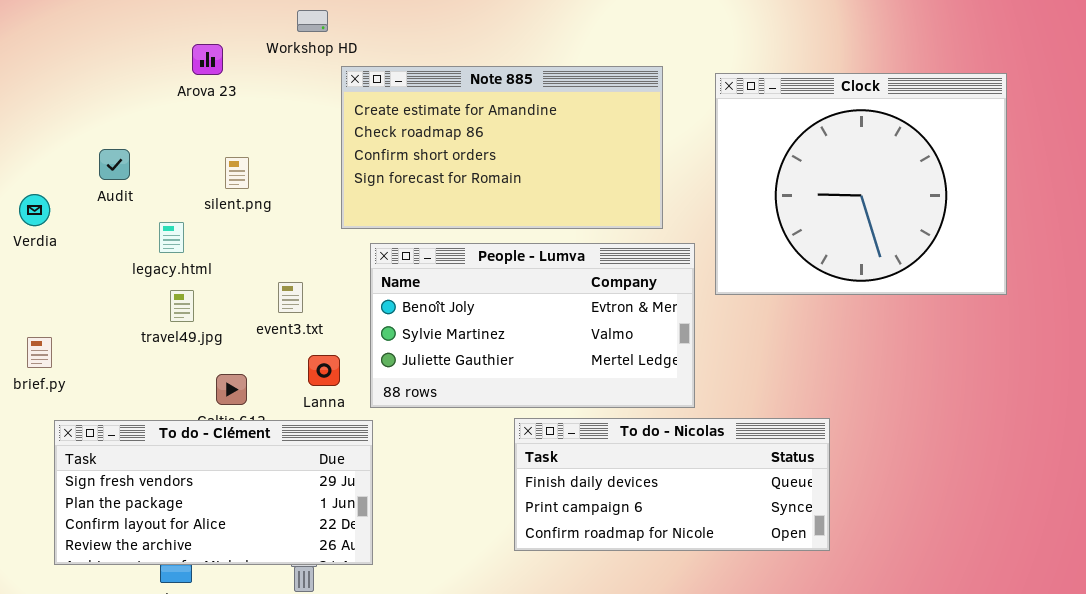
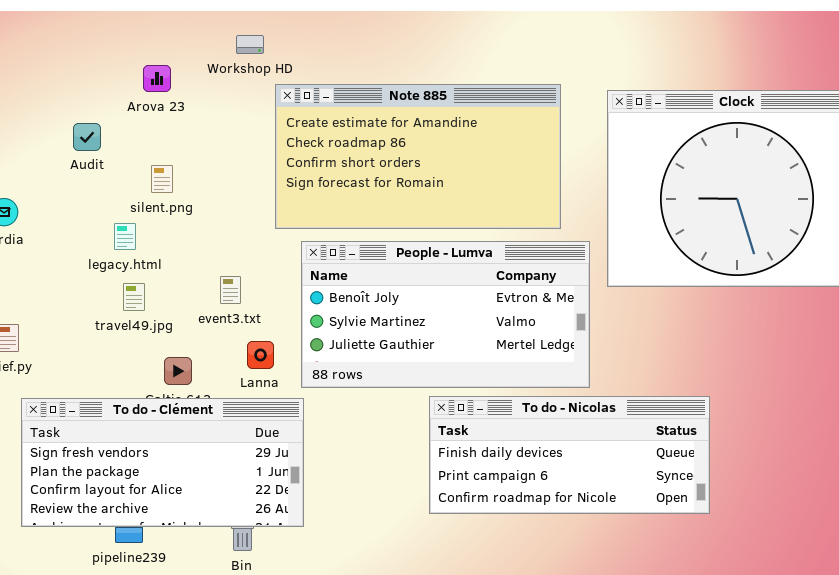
Audit: [99,149,130,180] -> [73,123,101,151], moved
silent.png: [225,157,249,189] -> [151,165,173,193], moved

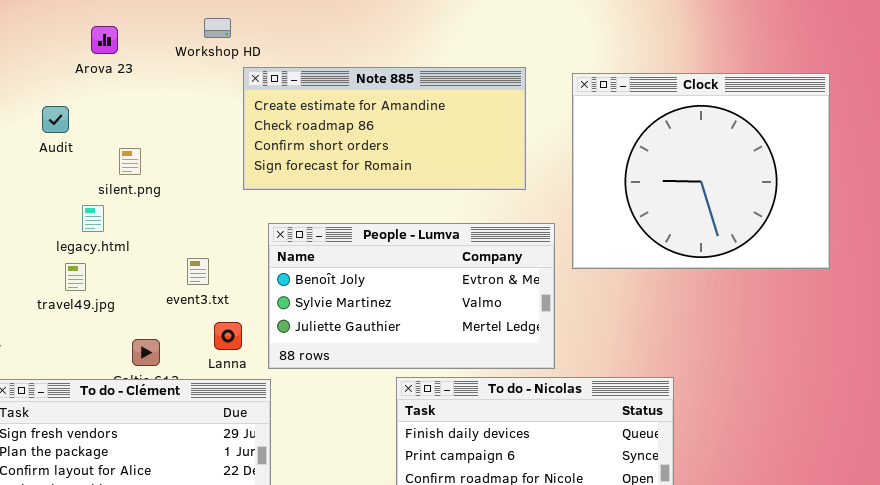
Arova 23: [143,65,171,92] -> [91,26,118,54], moved
Note 885: [275,84,561,229] -> [243,67,526,190], resized
travel49.jpg: [123,283,145,311] -> [65,263,86,291], moved

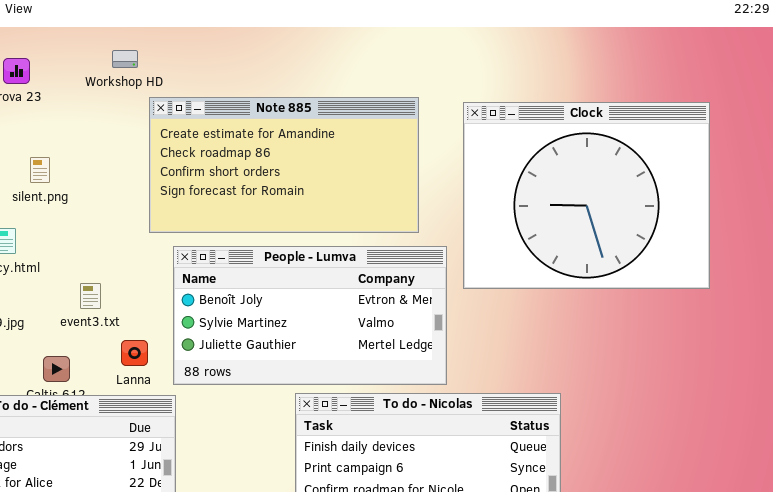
Note 885: [243,67,526,190] -> [149,97,419,233], resized
silent.png: [119,148,141,175] -> [30,157,50,183], moved
event3.txt: [187,258,209,285] -> [80,283,101,309], moved

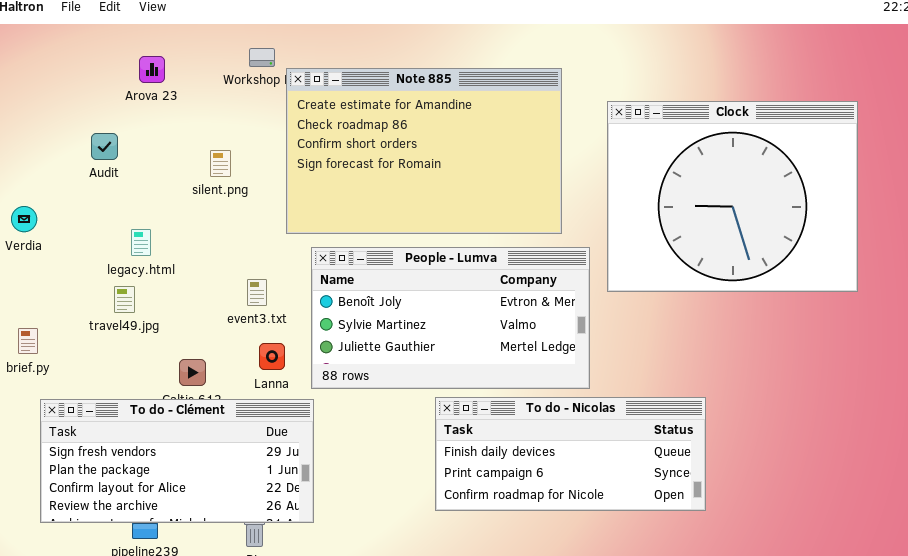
Note 885: [149,97,419,233] -> [286,68,562,234], resized
silent.png: [30,157,50,183] -> [210,150,231,177], moved
event3.txt: [80,283,101,309] -> [247,279,267,306], moved

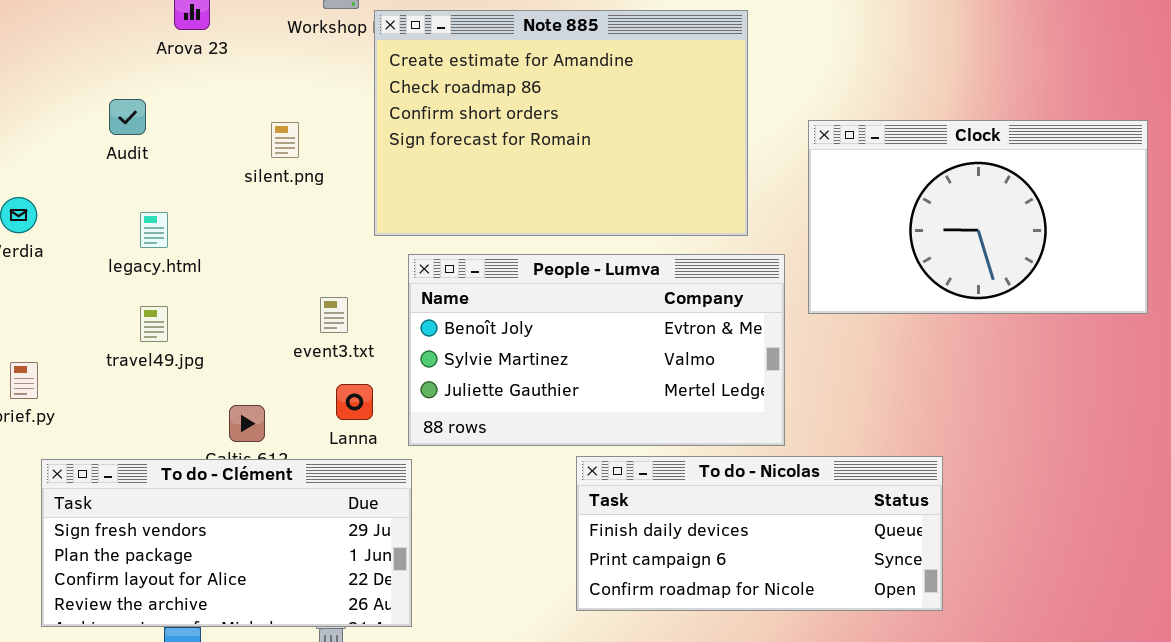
Clock: [607,101,858,292] -> [808,120,1148,314], resized
legacy.html: [131,229,151,256] -> [140,212,168,248], moved

